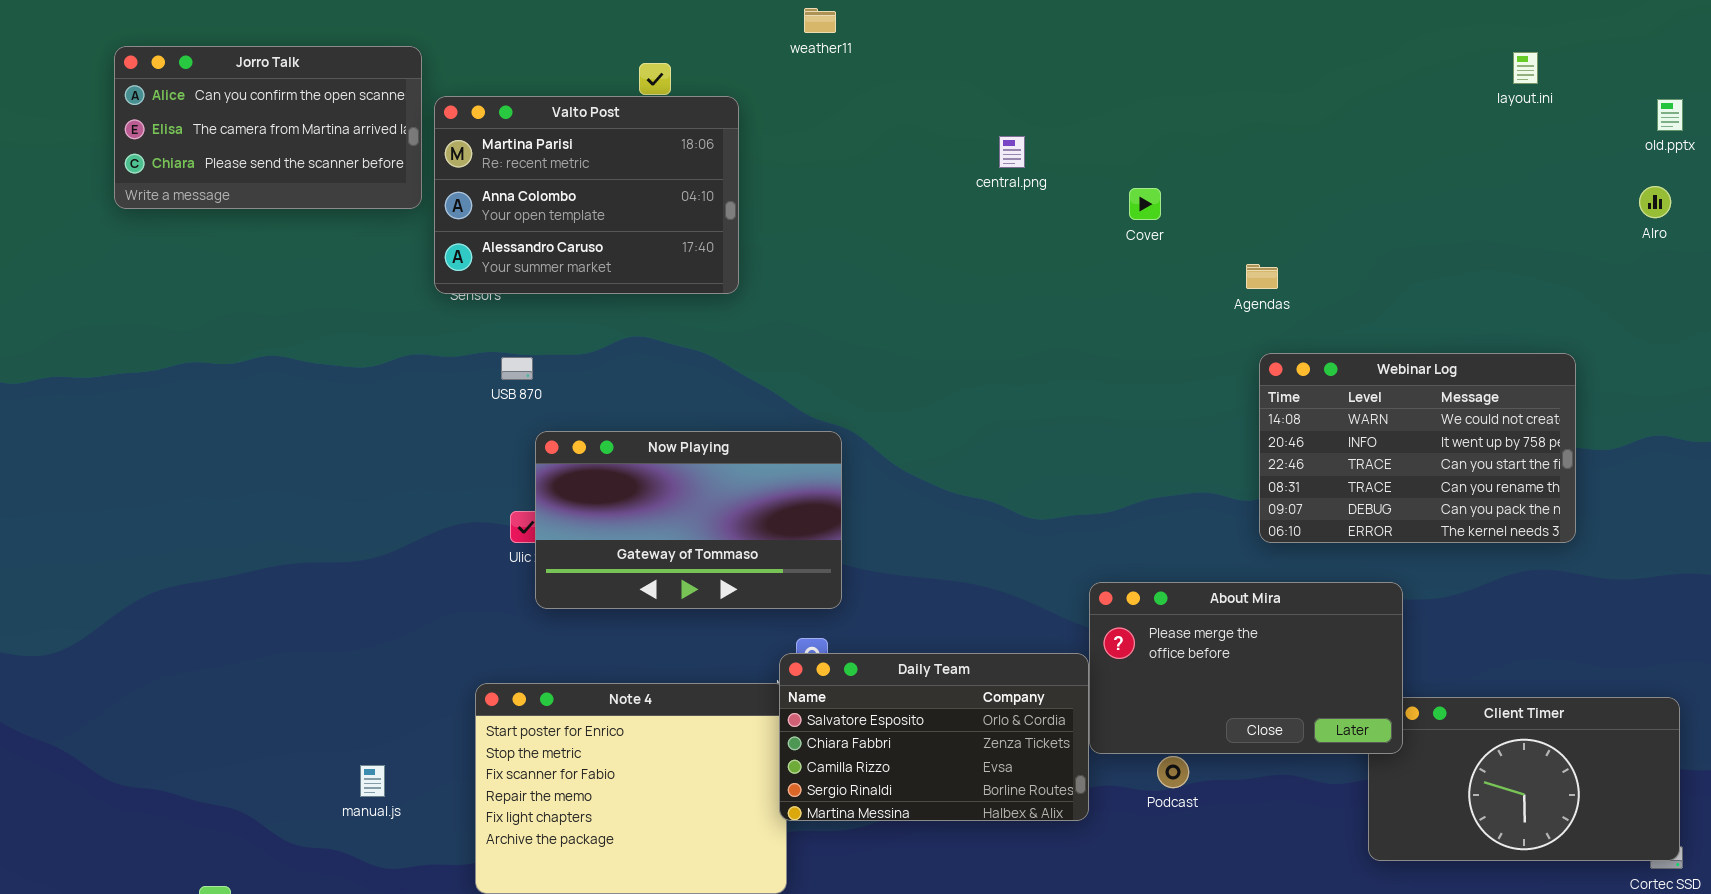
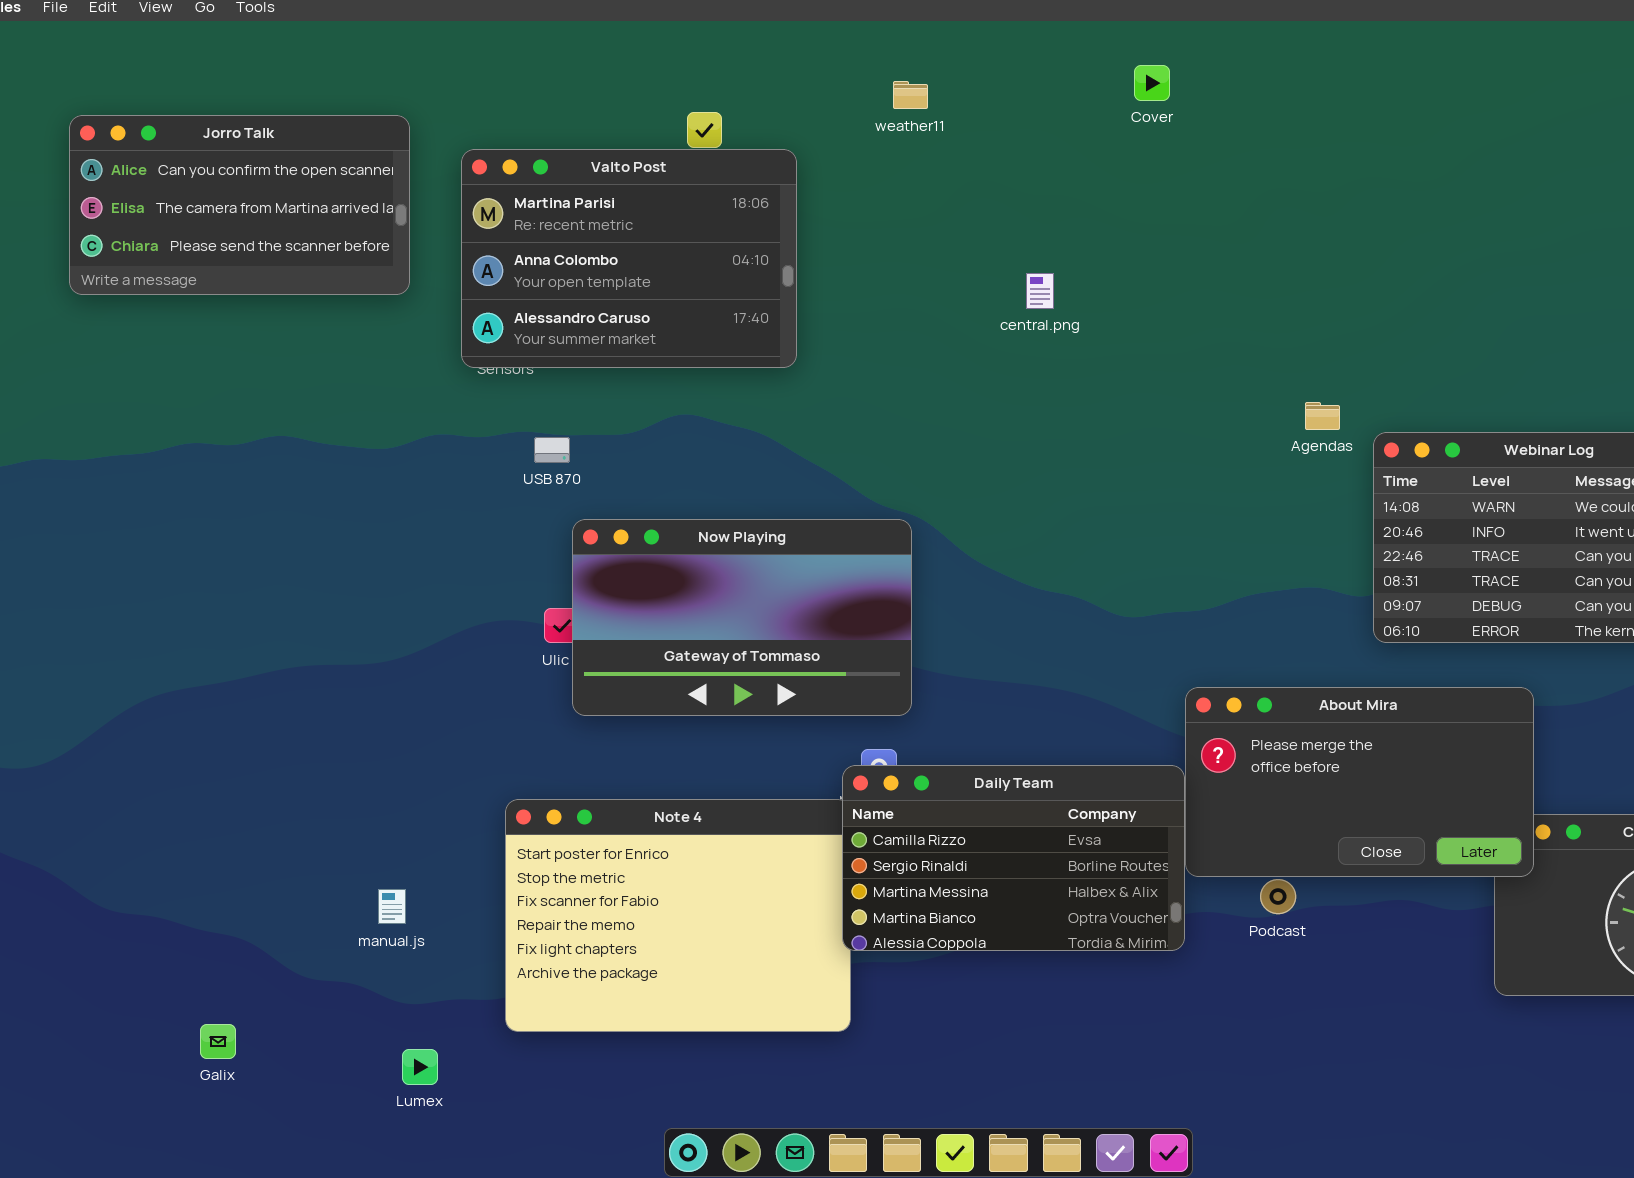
weather11: [804,8,836,33] -> [893,81,928,109], moved
Jorro Talk: [114,46,422,209] -> [69,115,410,295], moved
central.png: [999,136,1025,168] -> [1026,273,1054,309], moved
Cover: [1129,188,1161,220] -> [1134,65,1170,101], moved
Agendas: [1246,264,1278,289] -> [1305,402,1340,430], moved
Daily Team: [779,653,1089,821] -> [842,765,1185,951], scrolled down 2 rows

